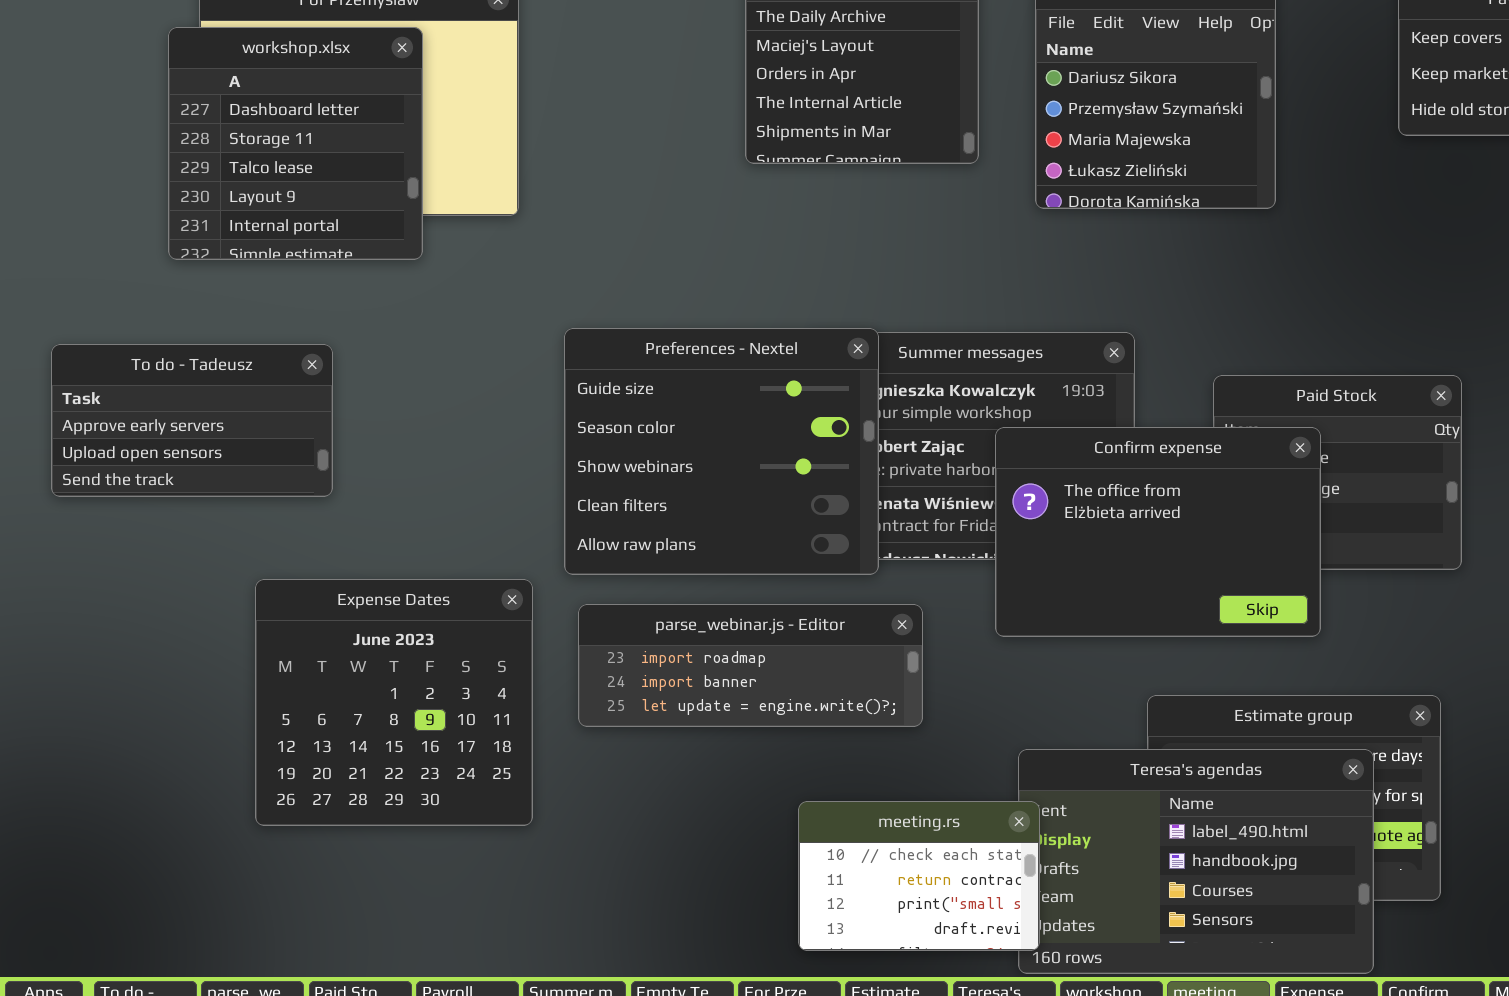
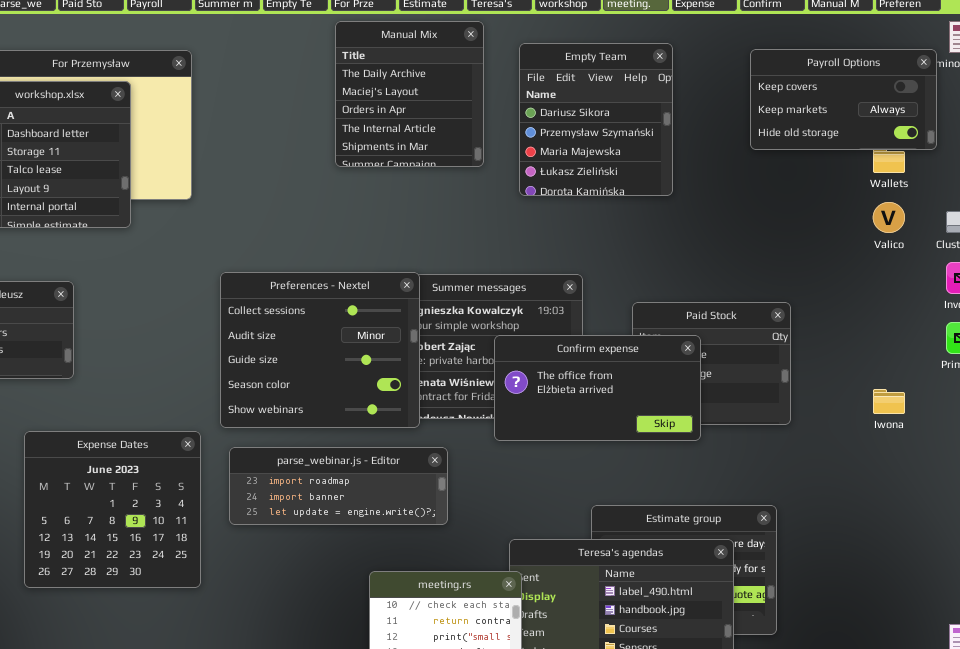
Preferences - Nextel: [564,328,879,575] -> [220,272,420,428], scrolled up 2 rows
Confirm expense: [995,427,1321,637] -> [494,335,701,441], resized

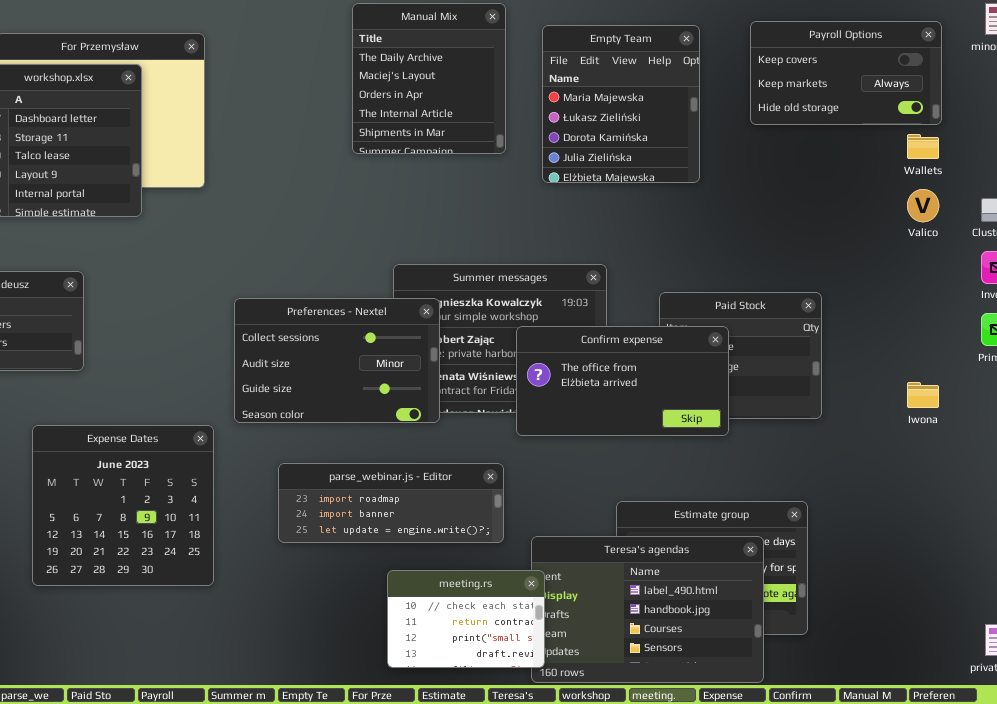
Empty Team: [519,43,673,196] -> [542,25,700,183], scrolled down 2 rows
Payroll Options: [750,49,937,150] -> [750,21,942,125], moved
Preferences - Nextel: [220,272,420,428] -> [234,298,440,423], resized
parse_webinar.js - Editor: [229,447,448,525] -> [278,463,504,543], moved

